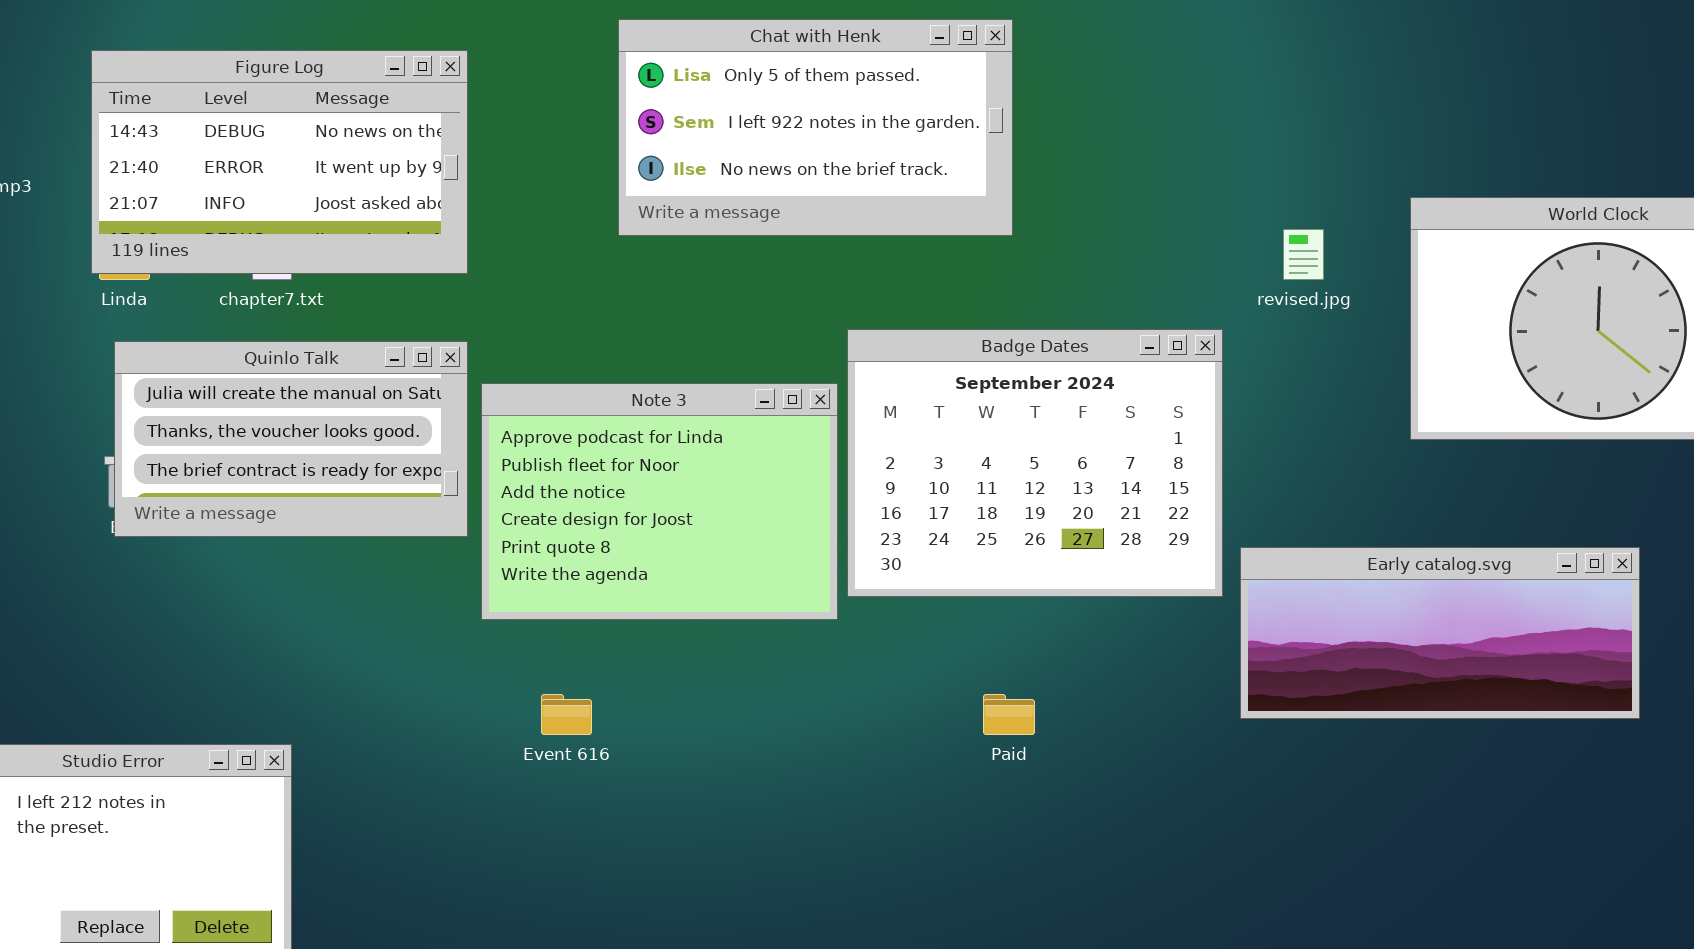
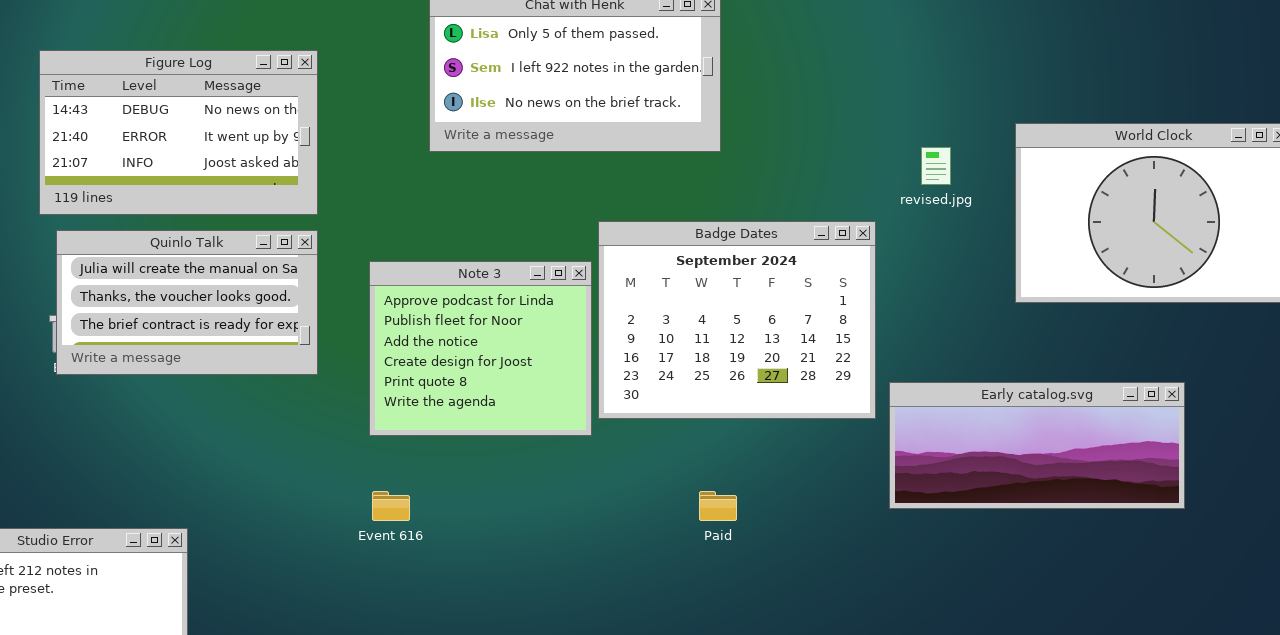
Figure Log: [91,50,468,274] -> [39,50,318,215], moved
Note 3: [481,383,838,620] -> [369,261,592,436], resized

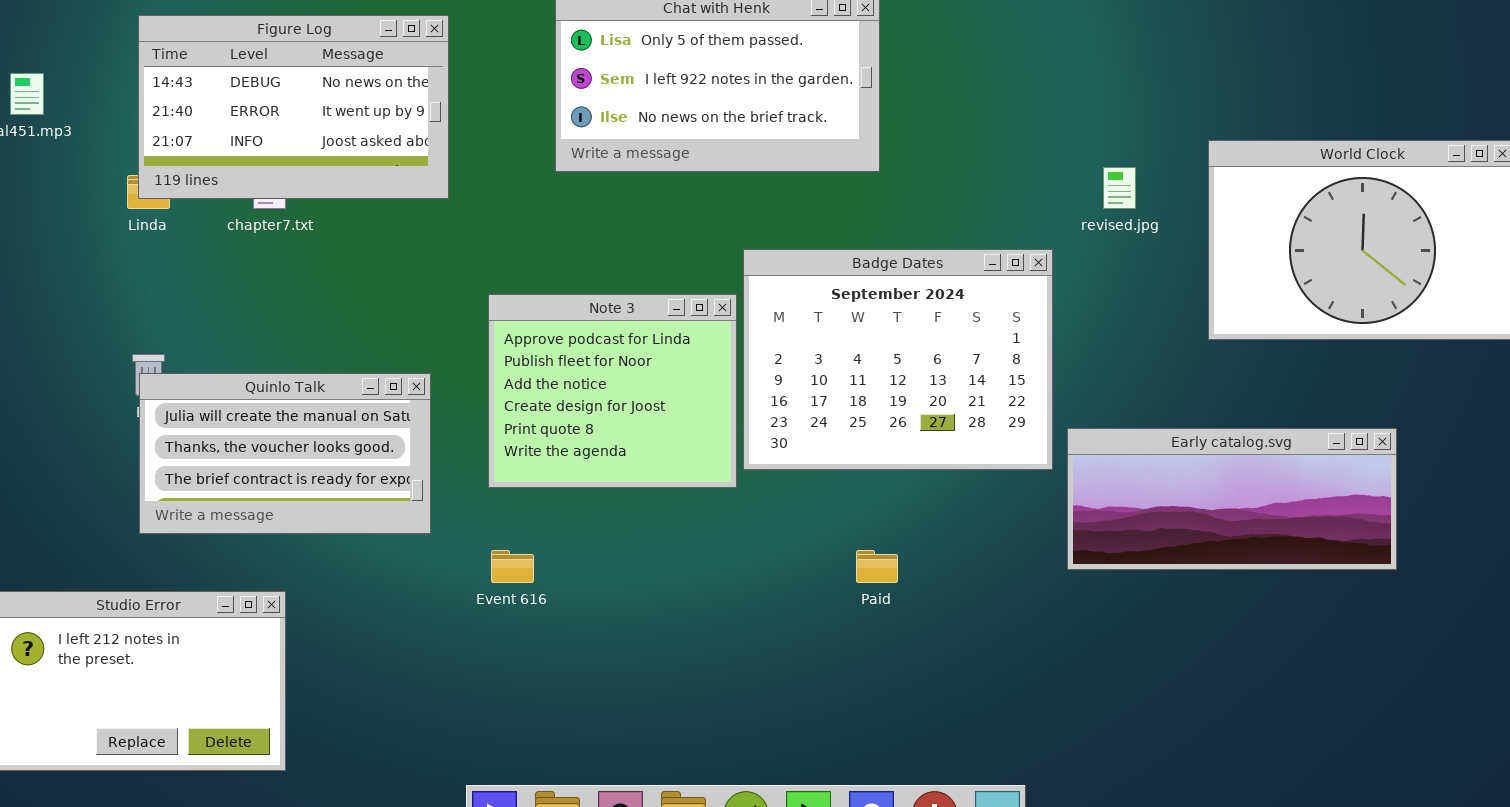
Figure Log: [39,50,318,215] -> [138,15,449,199], moved
Quinlo Talk: [56,230,318,375] -> [139,373,431,534], moved

